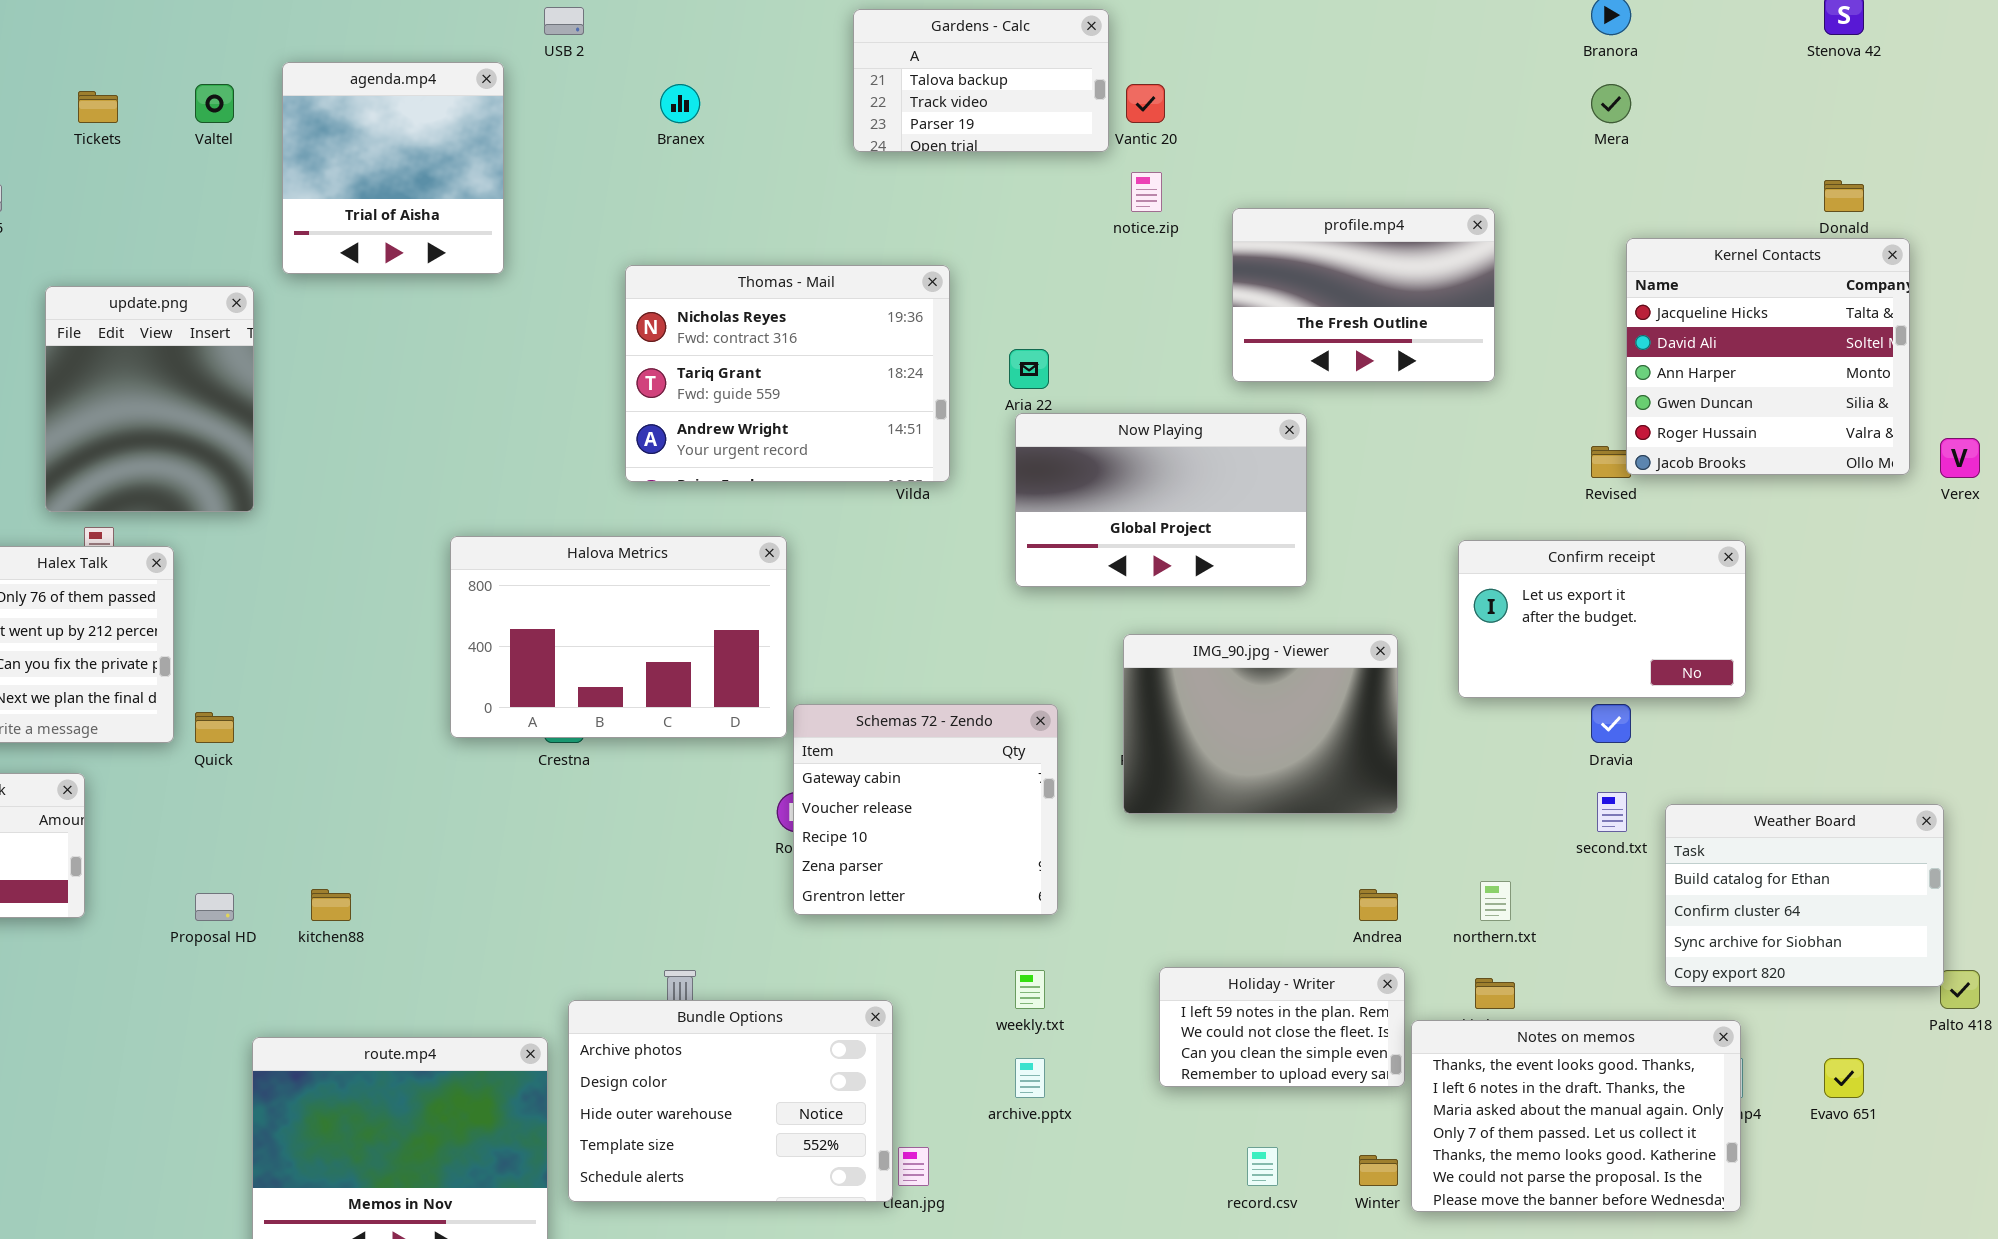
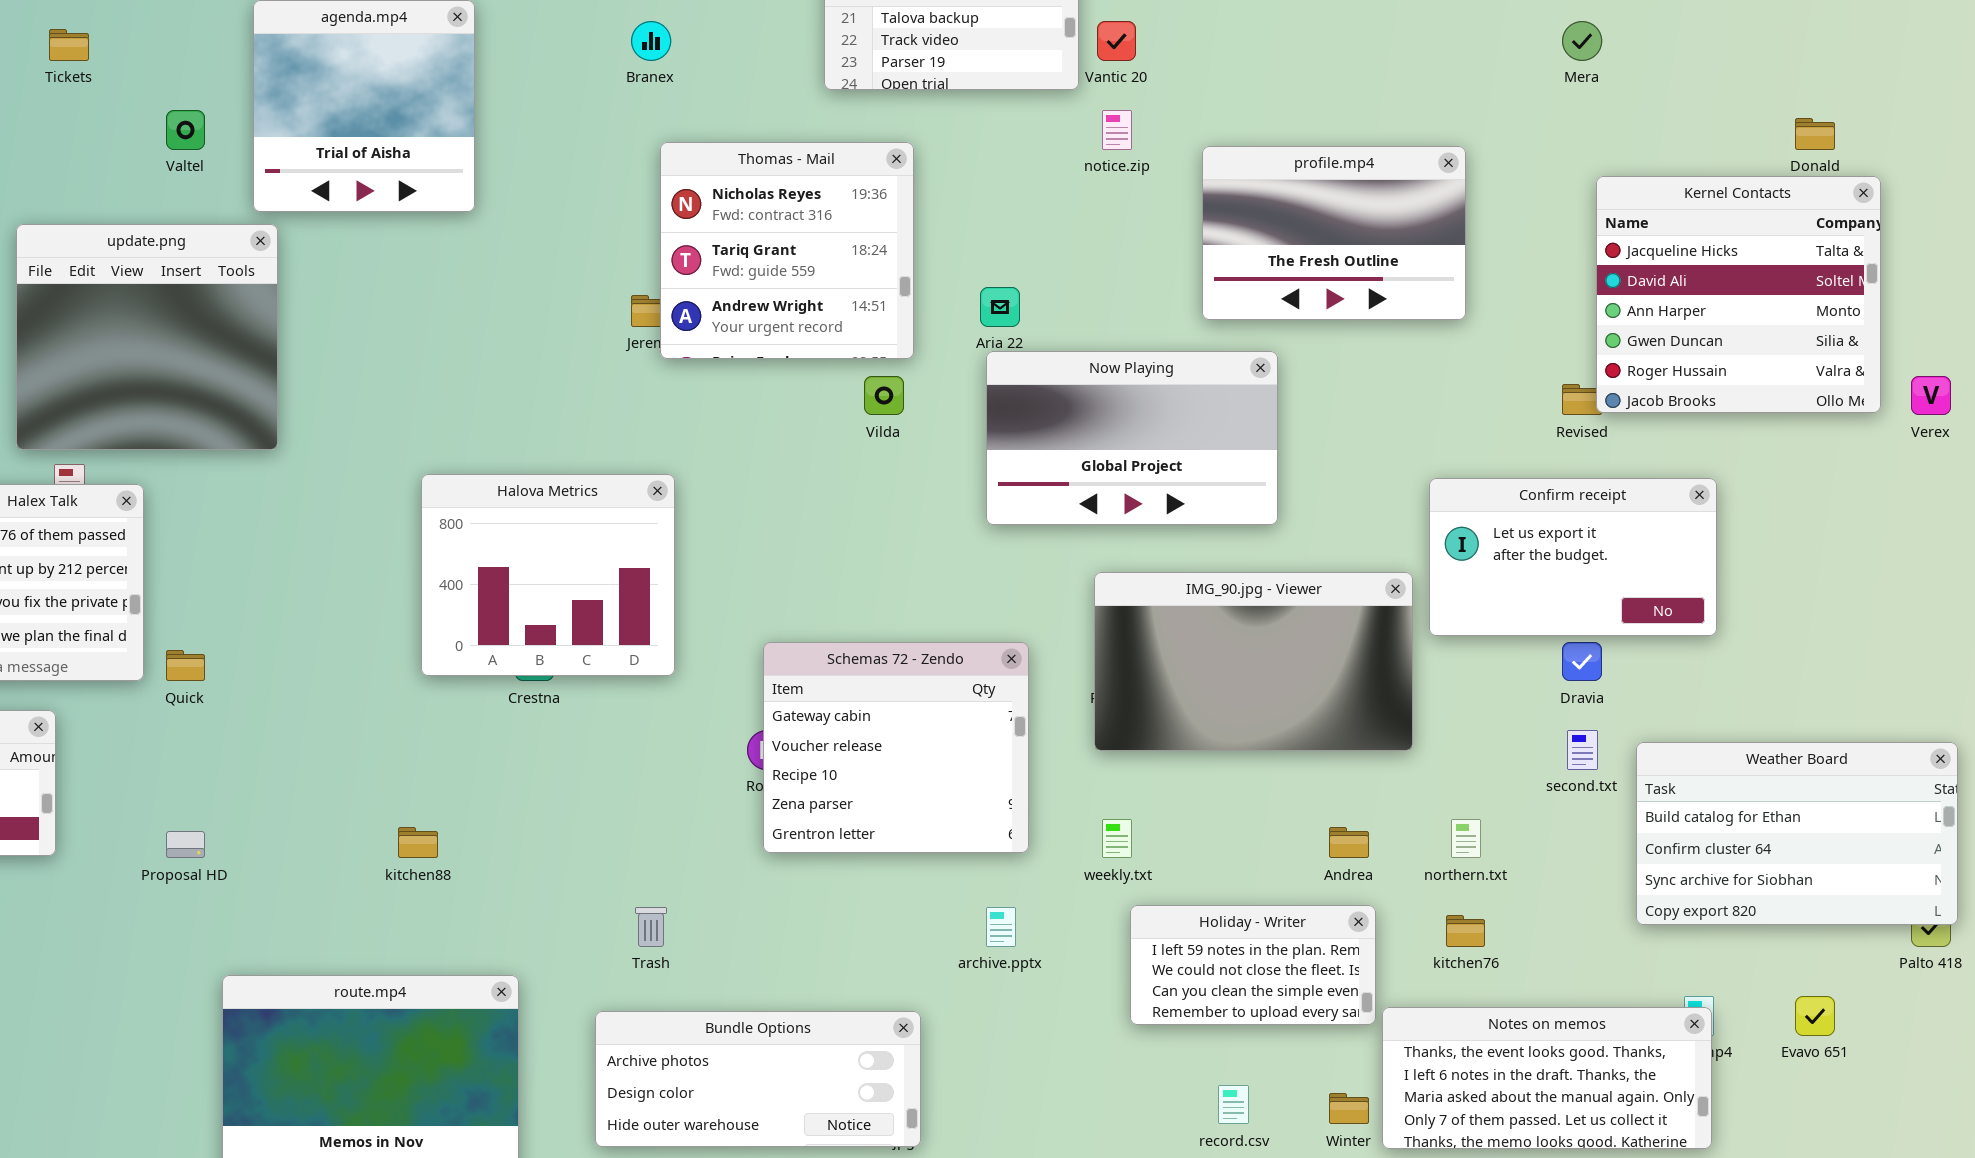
Valtel: [195,84,234,123] -> [166,110,205,150], moved
Thomas - Mail: [625,265,950,482] -> [660,142,914,359], moved, resized
update.png: [45,286,254,512] -> [16,224,278,450], resized
Halova Metrics: [450,536,787,738] -> [421,474,675,676], resized
IMG_90.jpg - Viewer: [1123,634,1398,814] -> [1094,572,1413,751], resized
Weather Board: [1665,804,1944,987] -> [1636,742,1958,925], resized
kitchen88: [311,889,351,921] -> [398,827,438,858], moved
weekly.txt: [1015,970,1045,1009] -> [1102,819,1132,858], moved
Bundle Options: [568,1000,893,1202] -> [595,1011,921,1147], moved, resized
Notes on memos: [1411,1020,1741,1212] -> [1382,1007,1712,1149], resized
archive.pptx: [1015,1058,1045,1098] -> [986,907,1016,947], moved

